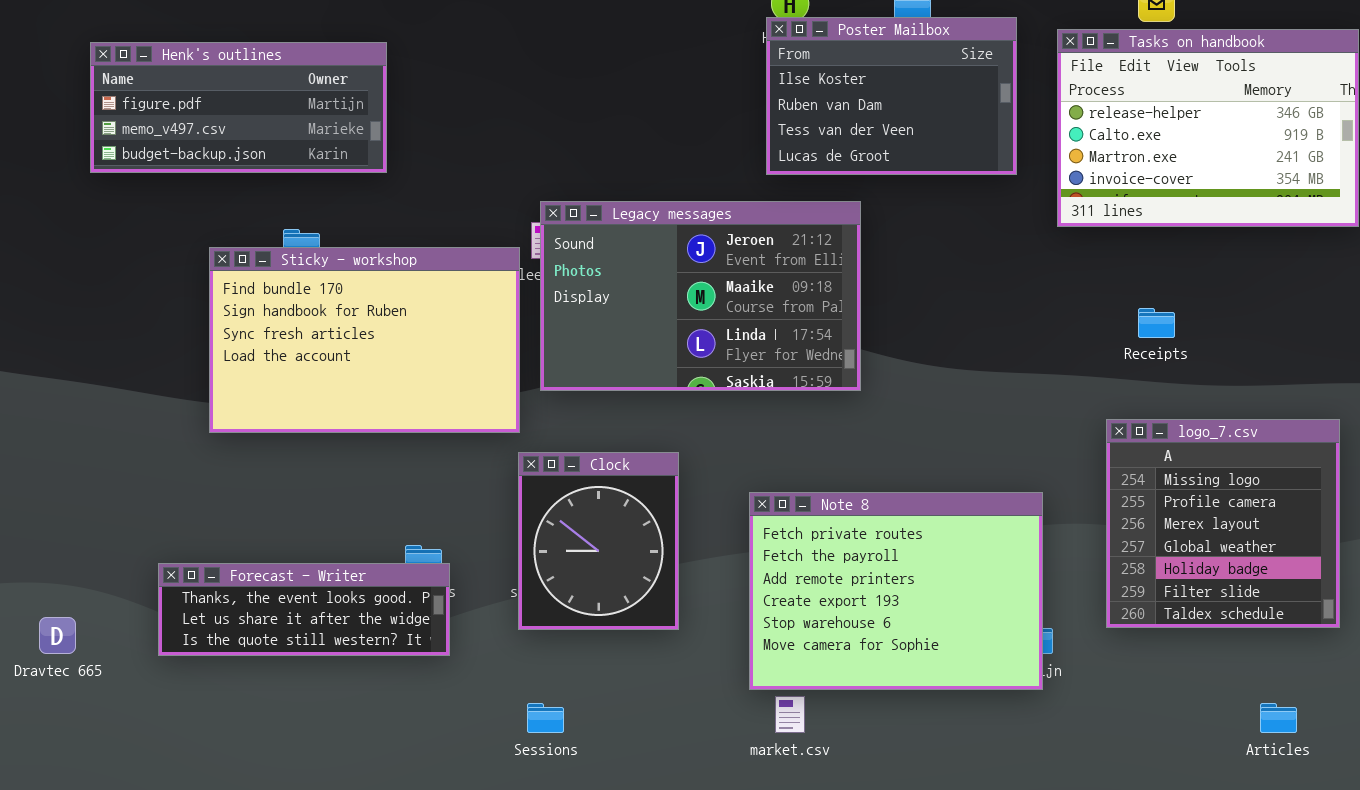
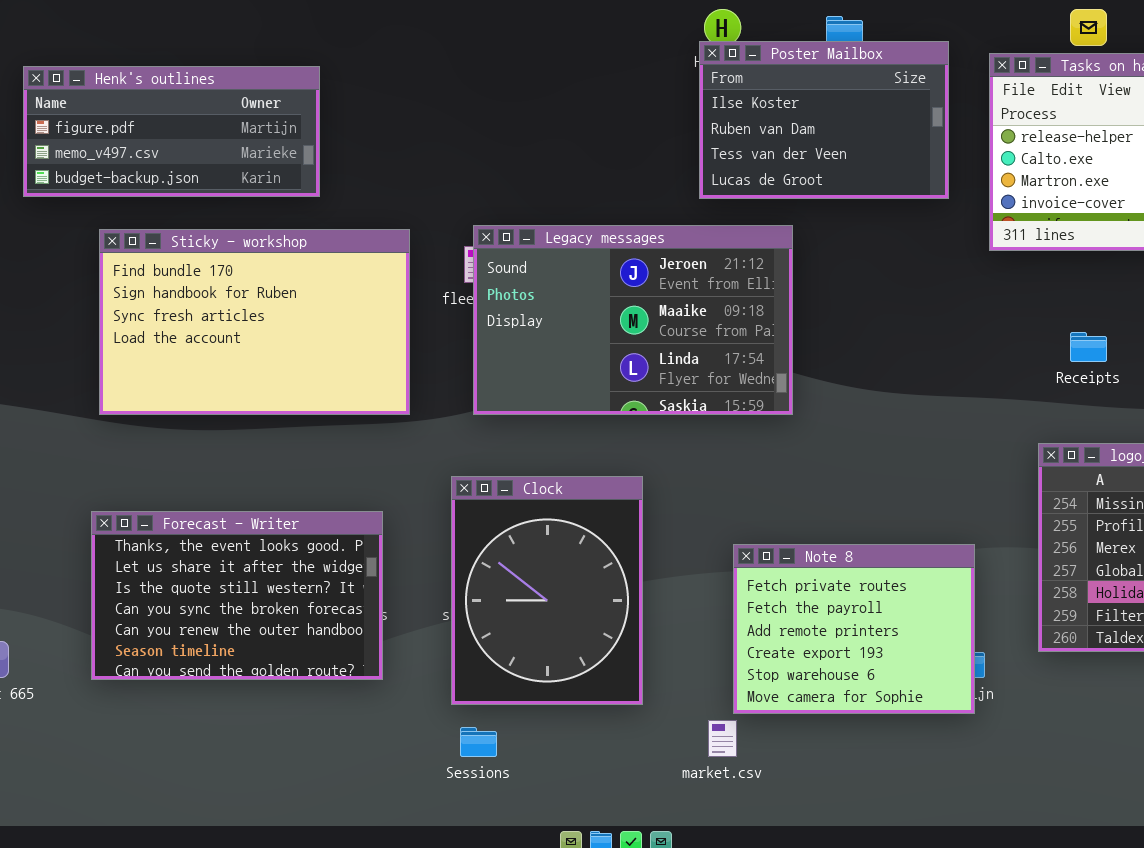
Sticky - workshop: [209,247,520,433] -> [99,229,410,415], moved
Clock: [518,452,679,630] -> [451,476,643,705], resized
Note 8: [749,492,1043,690] -> [733,544,975,714], resized
Forecast - Writer: [158,563,450,656] -> [91,511,383,680], resized

